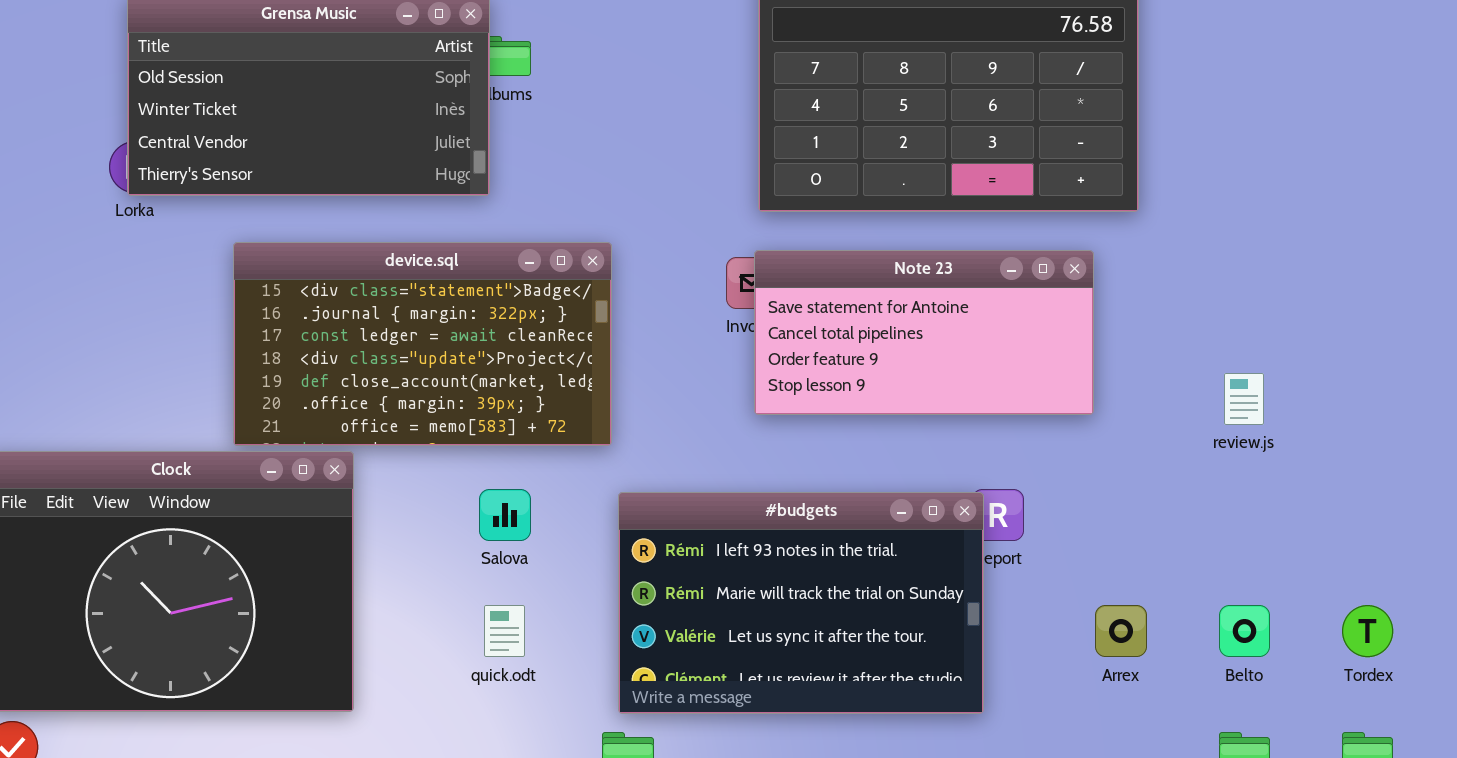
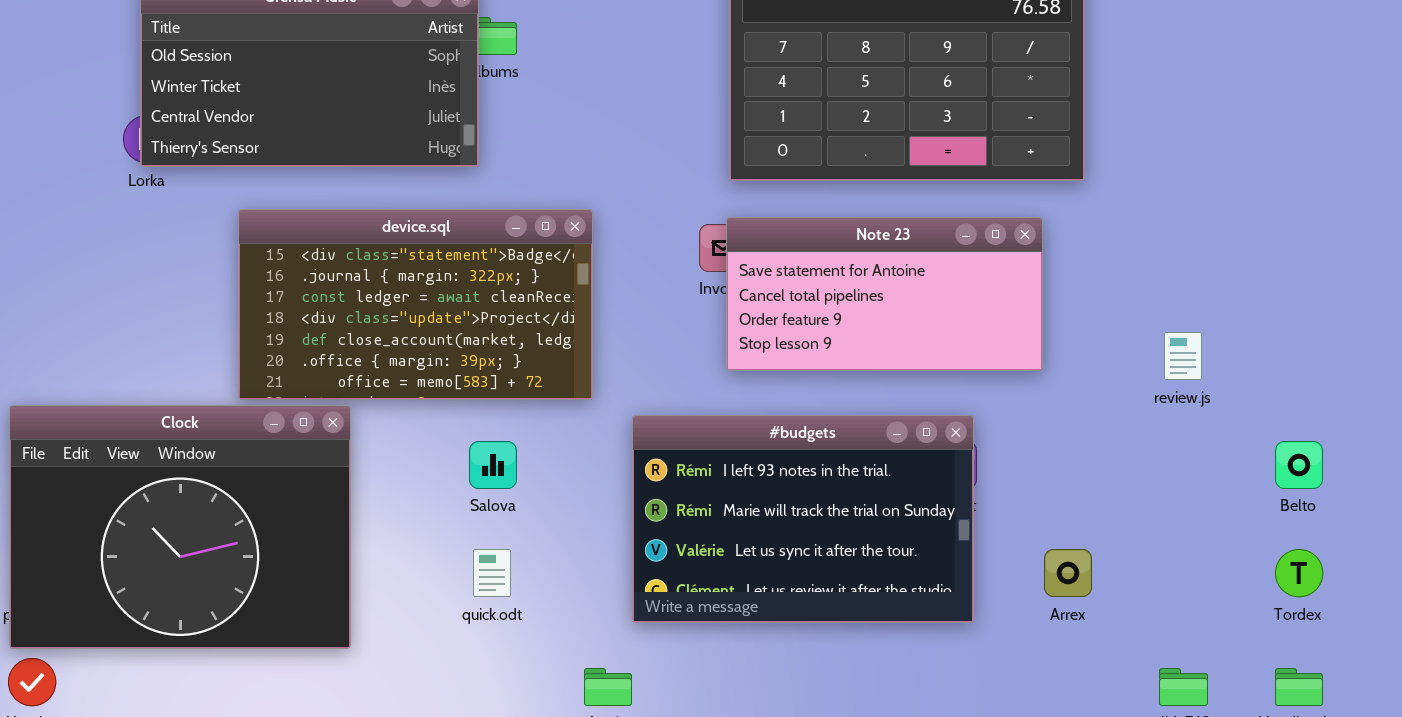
#budgets: [618,492,984,714] -> [632,415,974,623], moved
Belto: [1219,605,1270,657] -> [1275,441,1323,489], moved

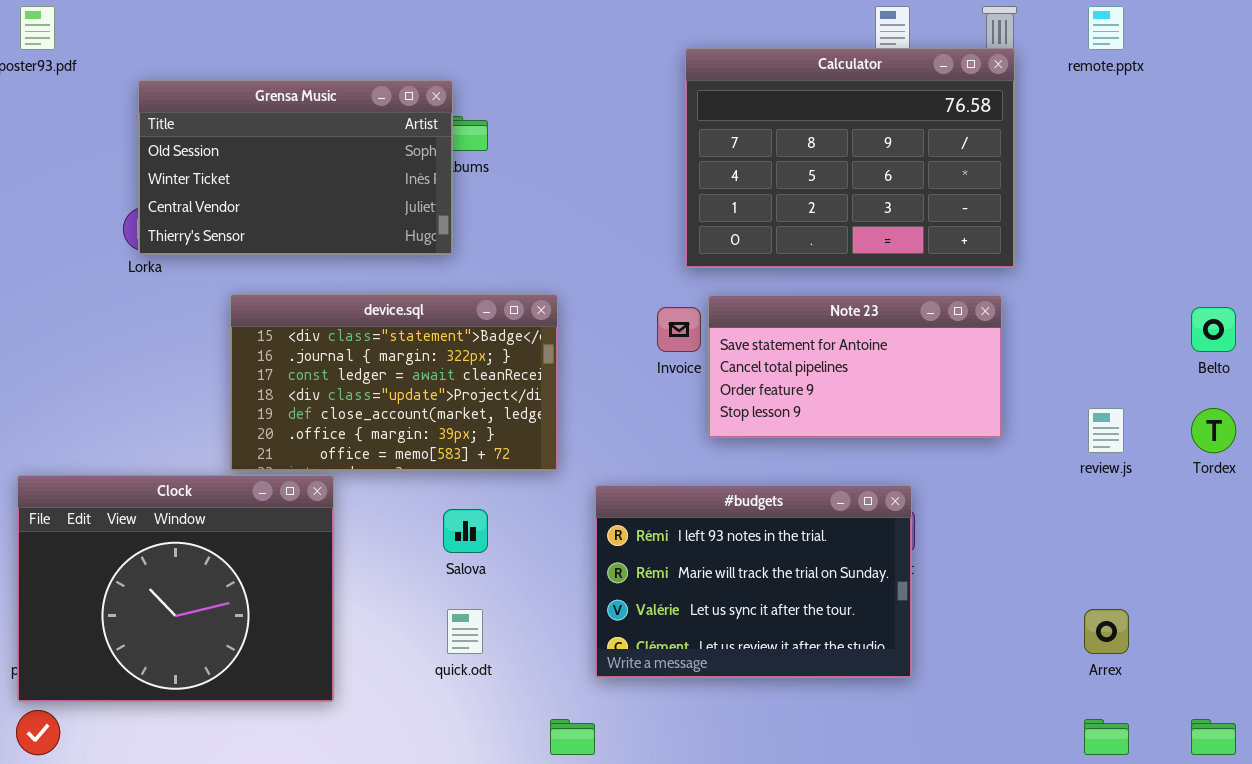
Note 23: [726,217,1043,371] -> [708,295,1002,438], moved
Belto: [1275,441,1323,489] -> [1191,307,1236,352], moved
Arrex: [1044,549,1092,597] -> [1084,609,1129,654], moved
Tordex: [1275,549,1323,597] -> [1191,408,1236,453], moved

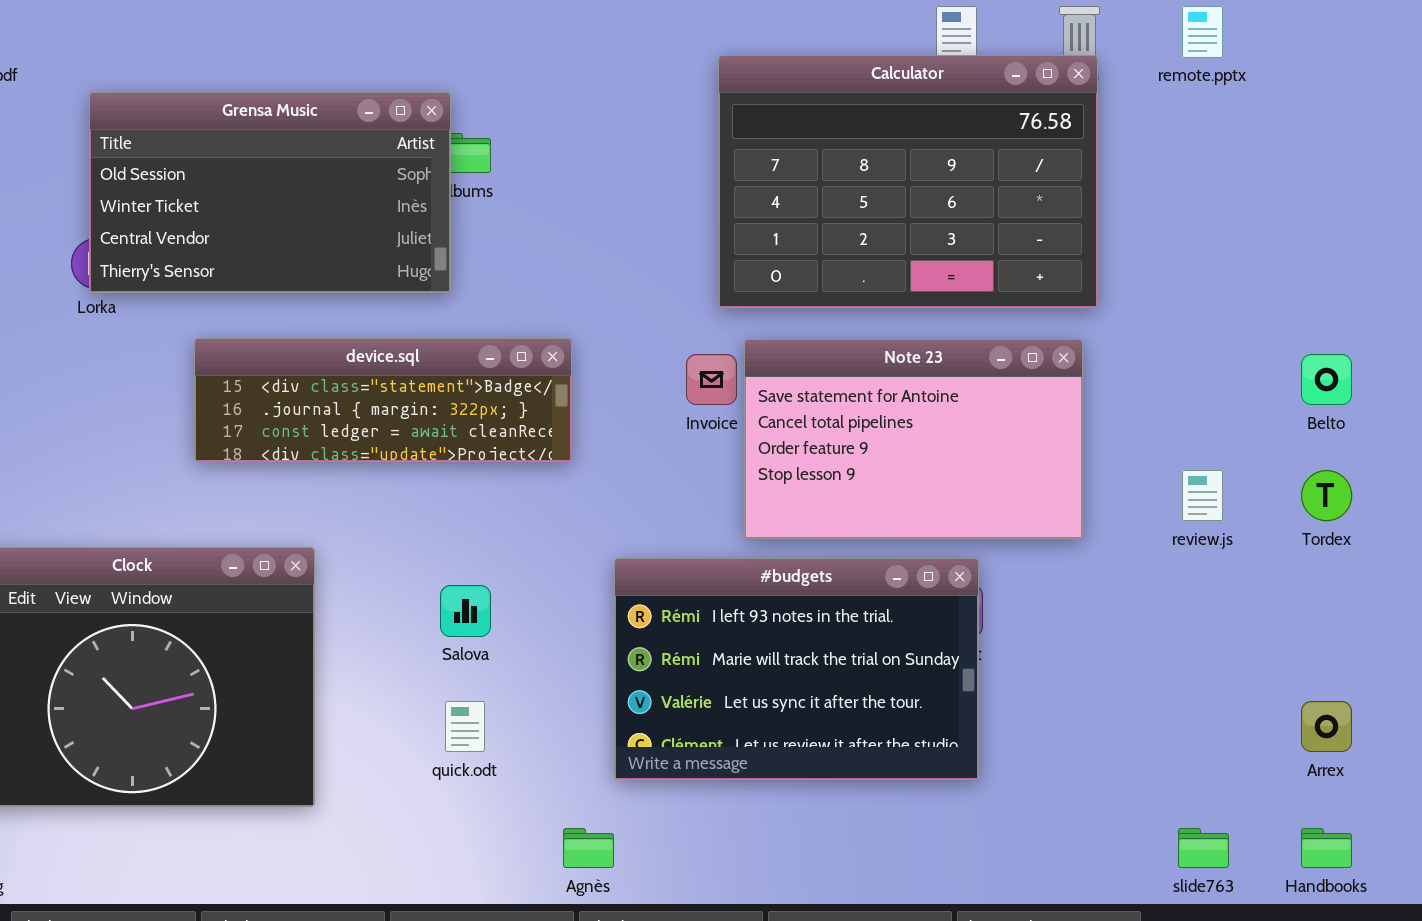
device.sql: [230,294,558,471] -> [194,338,572,462], resized
Note 23: [708,295,1002,438] -> [744,339,1083,539], resized
Arrex: [1084,609,1129,654] -> [1301,701,1352,752], moved

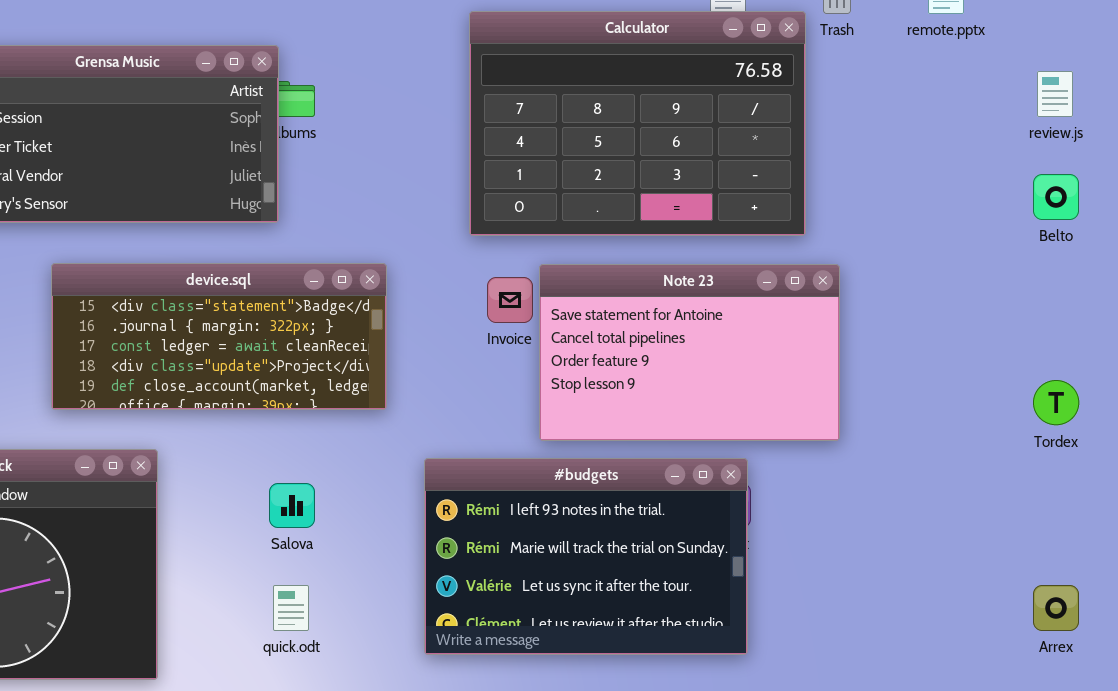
Calculator: [718,55,1098,308] -> [469,11,806,236], moved
device.sql: [194,338,572,462] -> [51,263,387,410], resized
Belto: [1301,354,1352,405] -> [1033,174,1079,220], moved
review.js: [1182,470,1223,521] -> [1037,71,1073,117], moved

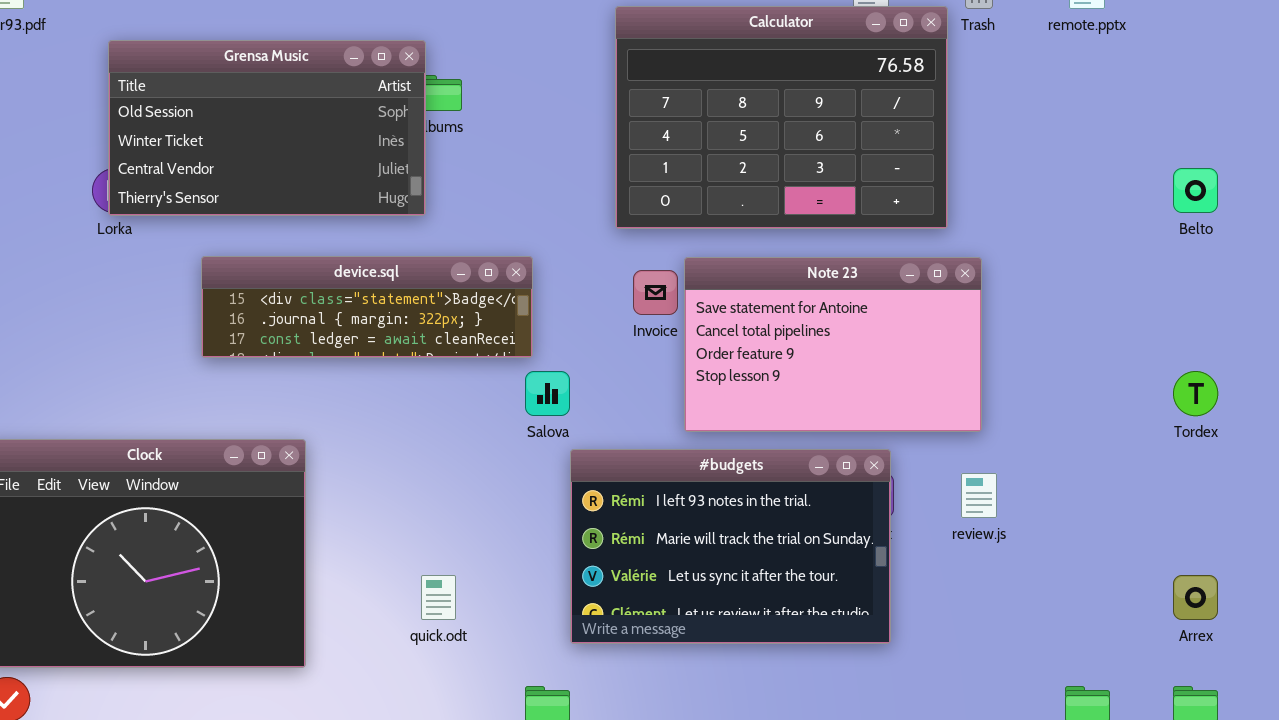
review.js: [1037,71,1073,117] -> [961,473,997,518], moved
device.sql: [51,263,387,410] -> [201,256,533,358], resized
Salova: [269,483,315,528] -> [525,371,570,416], moved

